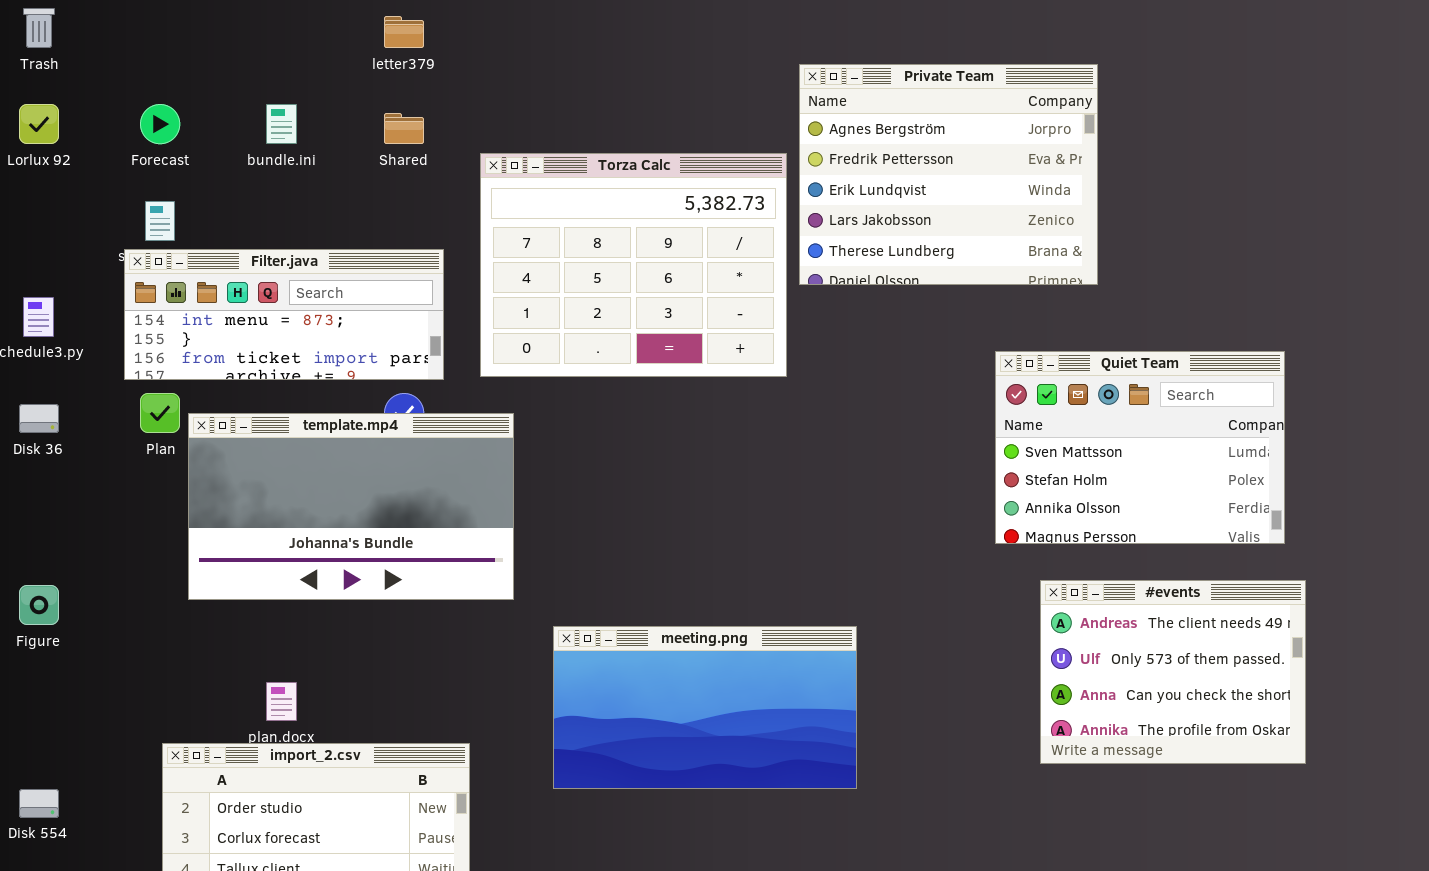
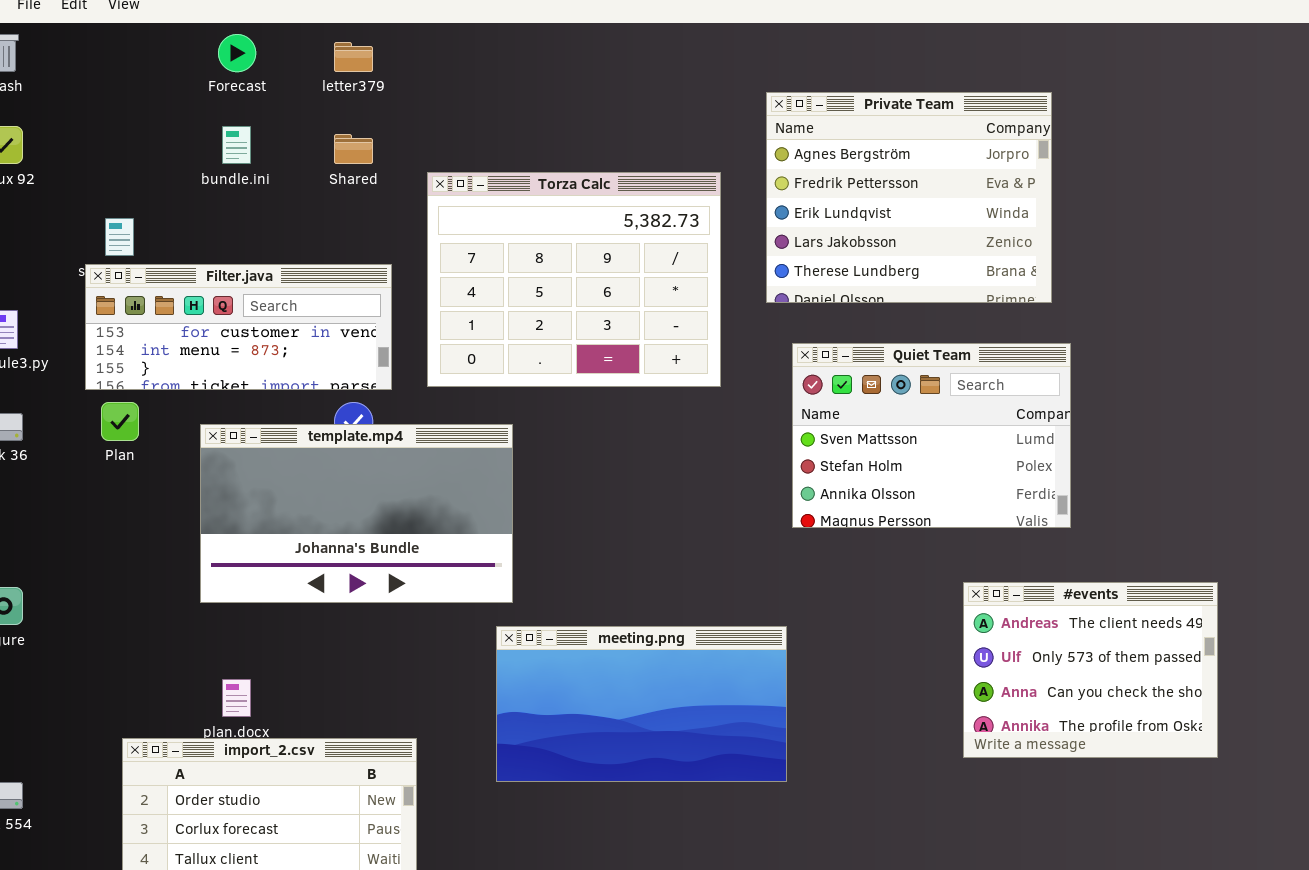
Private Team: [799,64,1098,285] -> [766,92,1052,303], moved
Forecast: [140,104,180,144] -> [218,34,256,72], moved
Filter.java: [124,249,444,380] -> [85,264,392,390], scrolled up 1 row
Quiet Team: [995,351,1285,544] -> [792,343,1071,528], moved
template.mp4: [188,413,514,600] -> [200,424,513,603], moved

